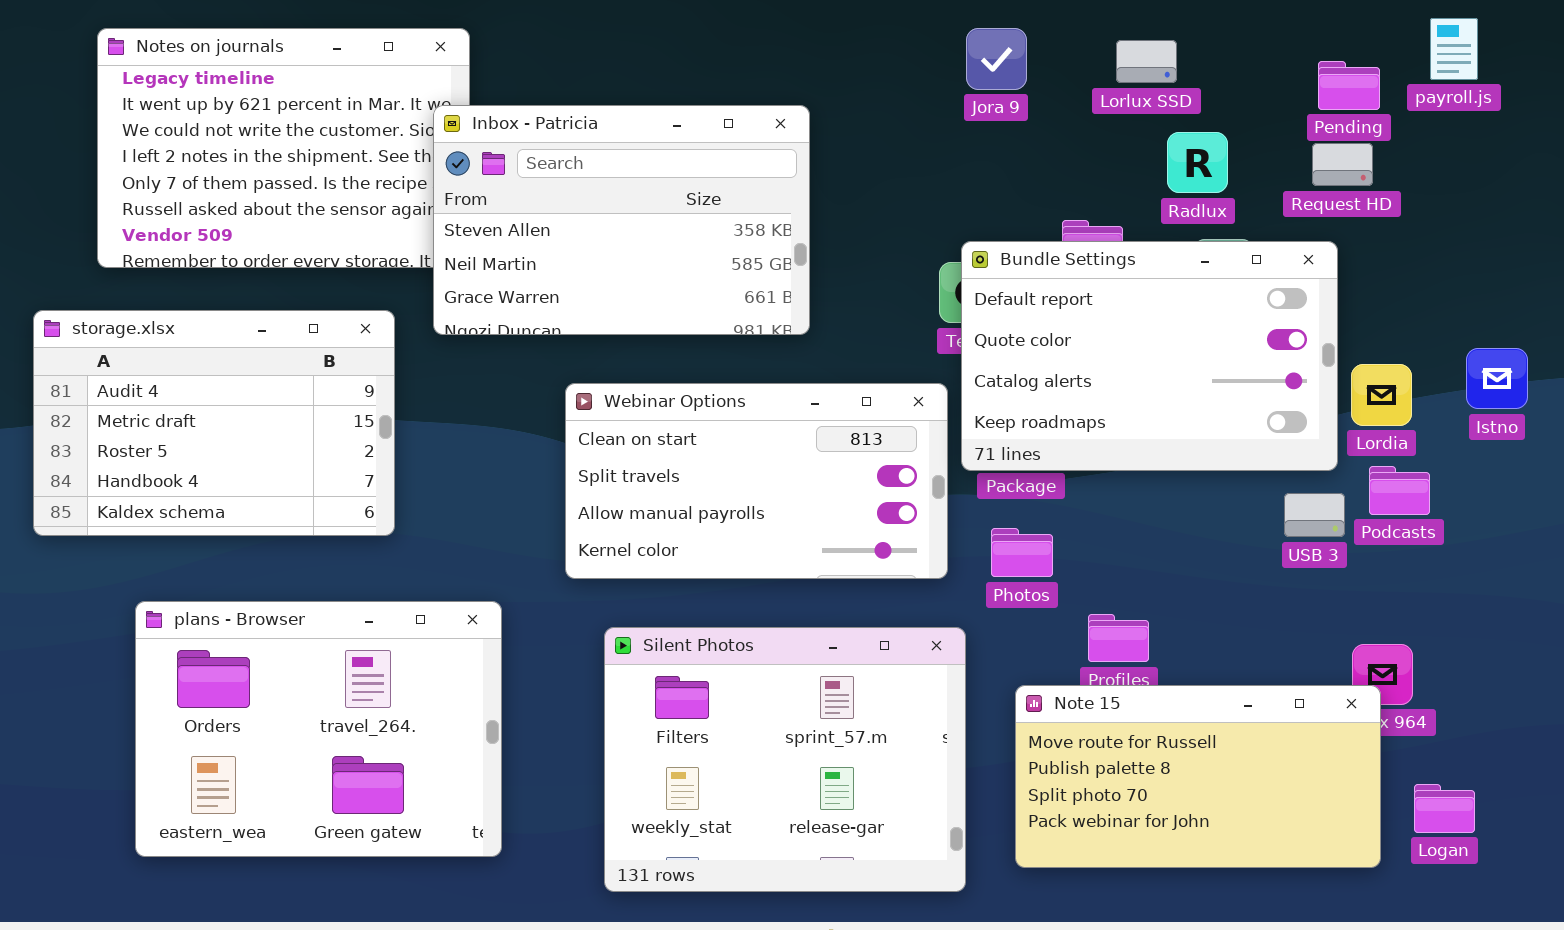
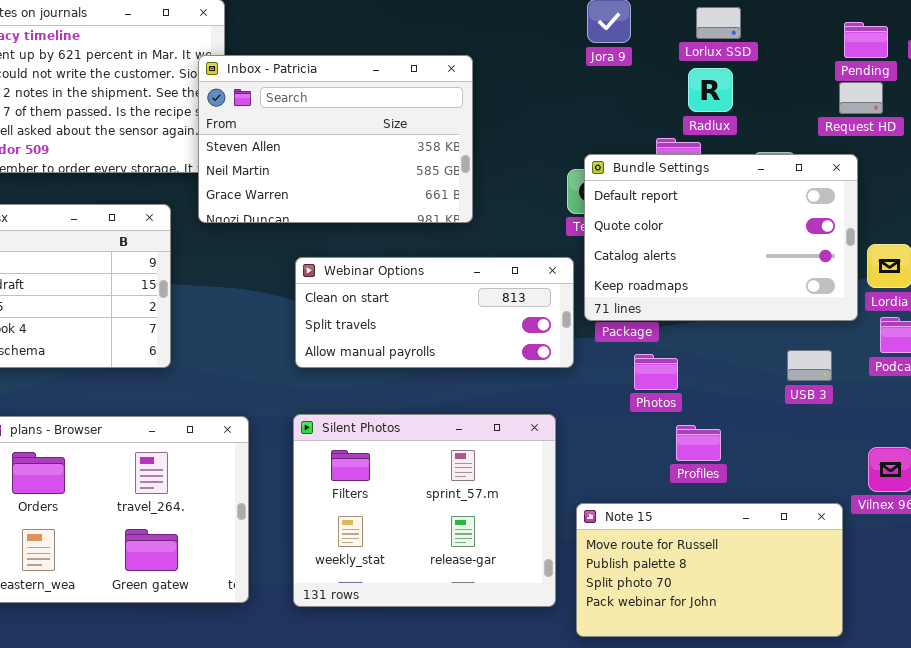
Radlux: [1167,132,1228,193] -> [688,68,733,112], moved
Webinar Options: [565,383,948,579] -> [295,257,574,368], resized
USB 3: [1284,493,1345,537] -> [787,350,832,381], moved
Photos: [991,528,1053,577] -> [634,354,678,390], moved
Silent Photos: [604,627,966,892] -> [293,414,556,607], moved
Note 15: [1015,685,1381,868] -> [576,503,843,637], moved

